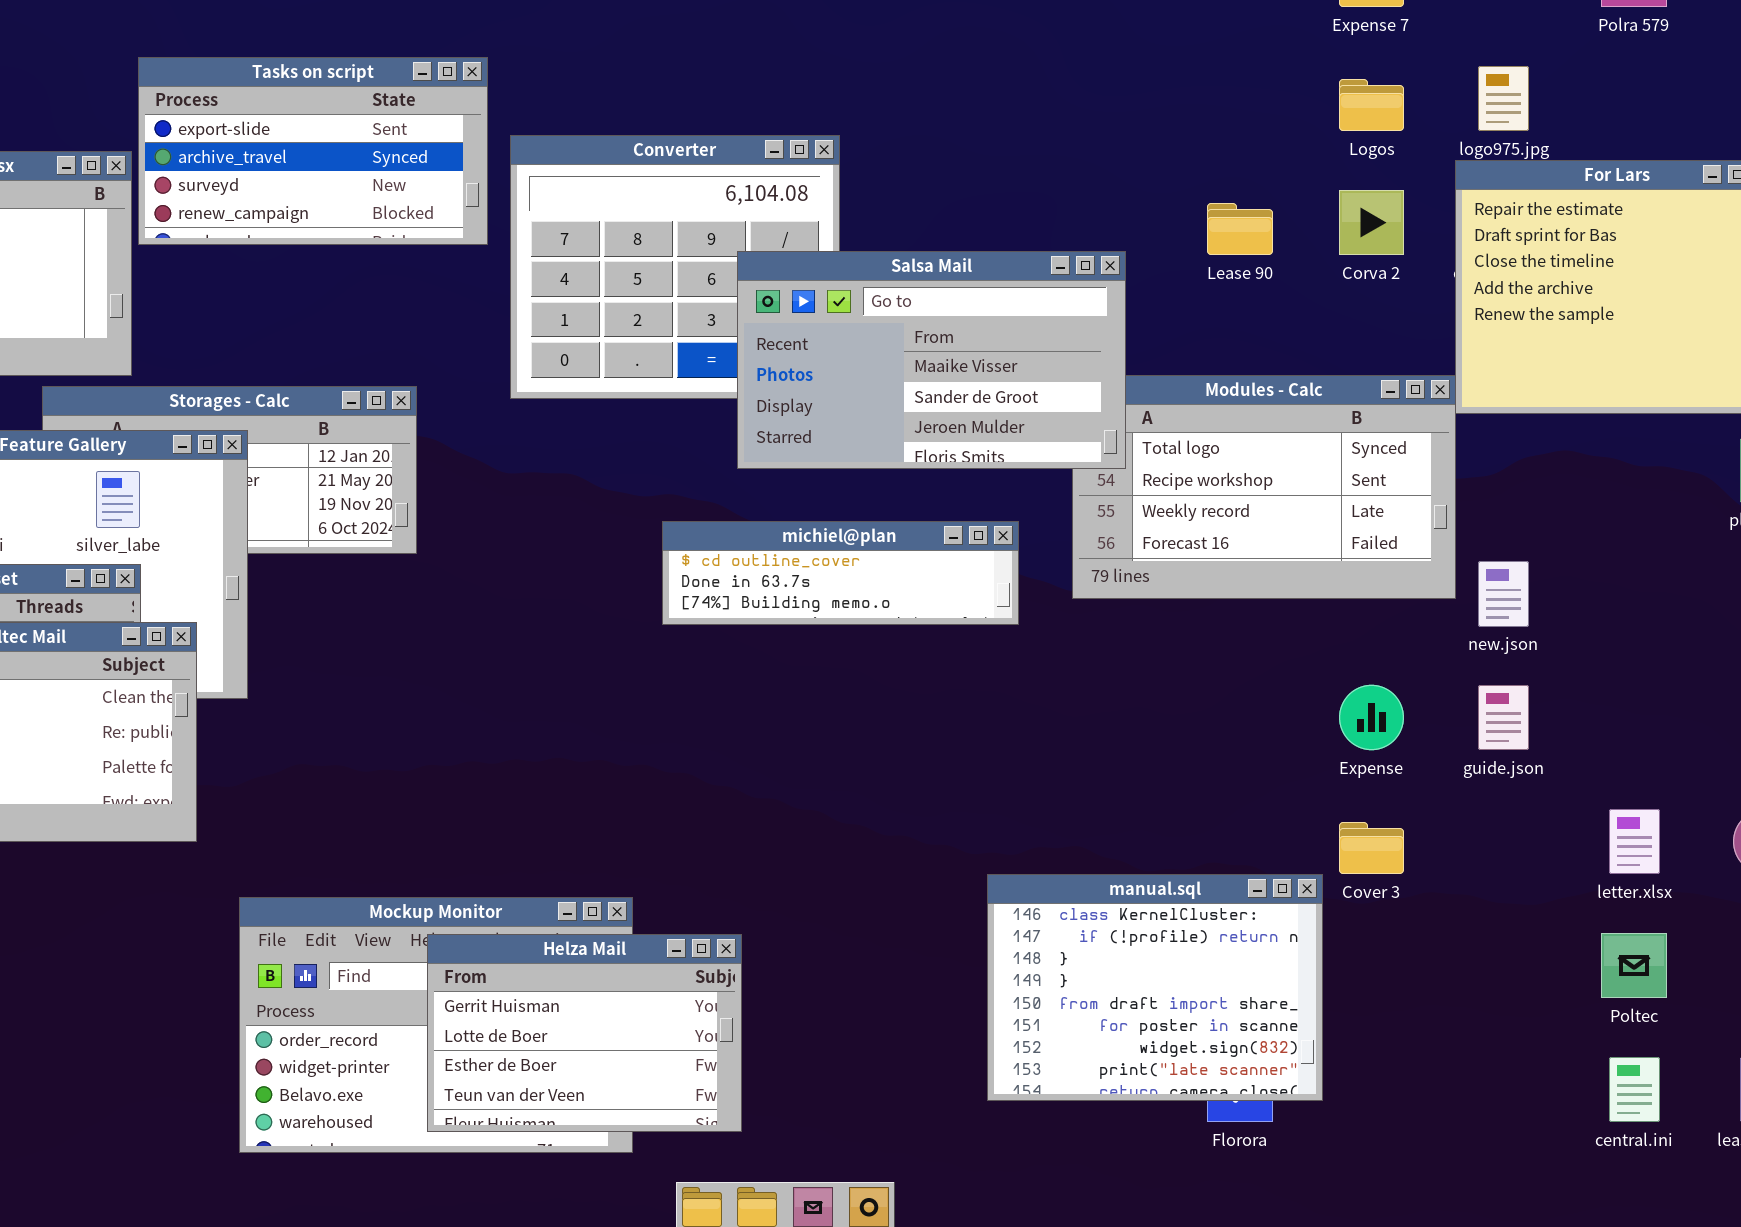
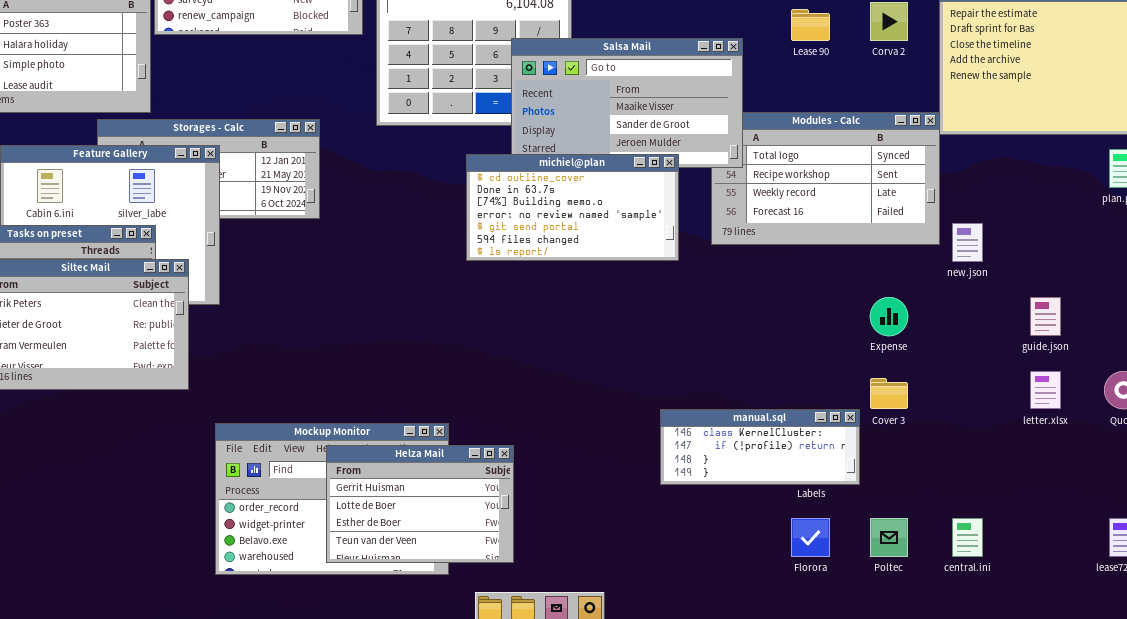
michiel@plan: [662,521,1019,625] -> [466,154,679,261], resized
guide.json: [1478,685,1529,750] -> [1030,297,1061,336], moved
manual.sql: [987,874,1323,1101] -> [660,409,860,485], resized
Poltec: [1601,933,1667,998] -> [870,518,908,557], moved
central.ini: [1609,1057,1660,1122] -> [952,518,983,557], moved

